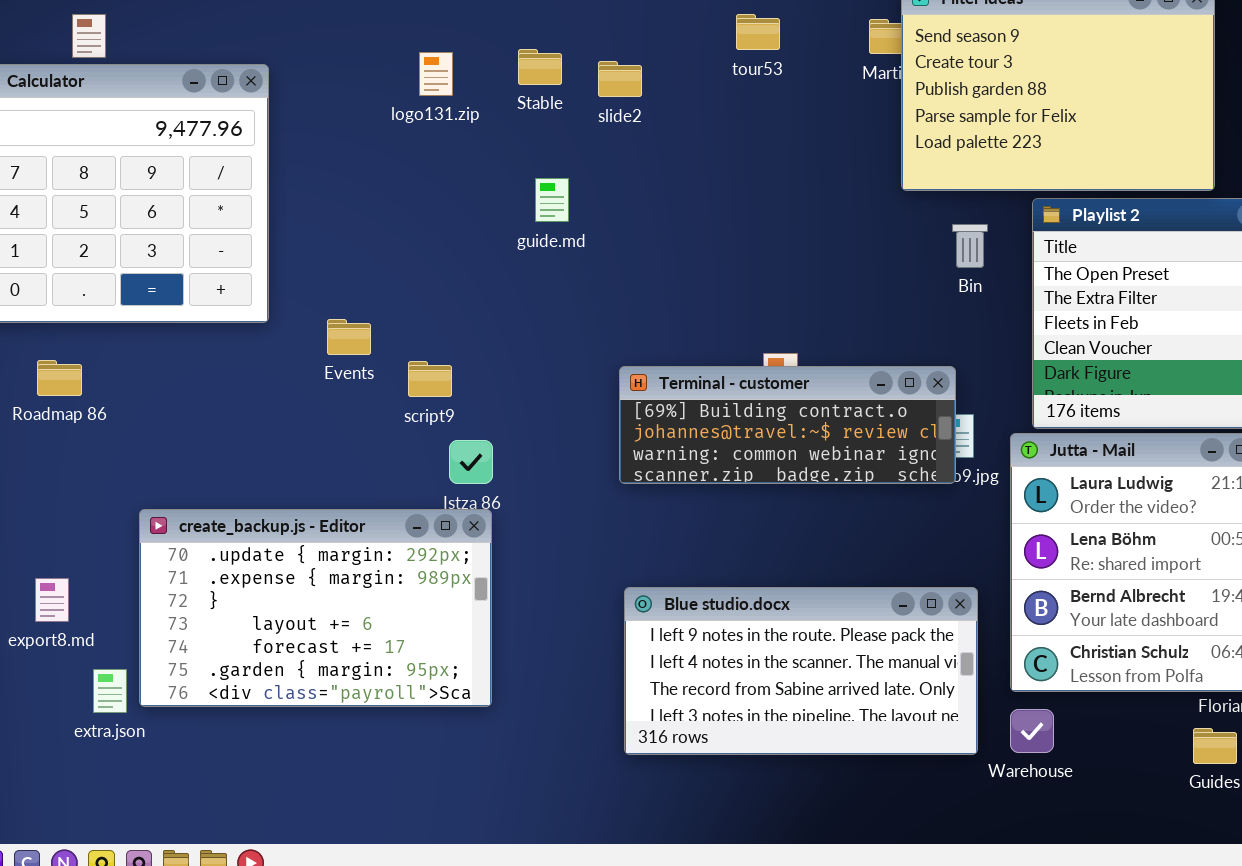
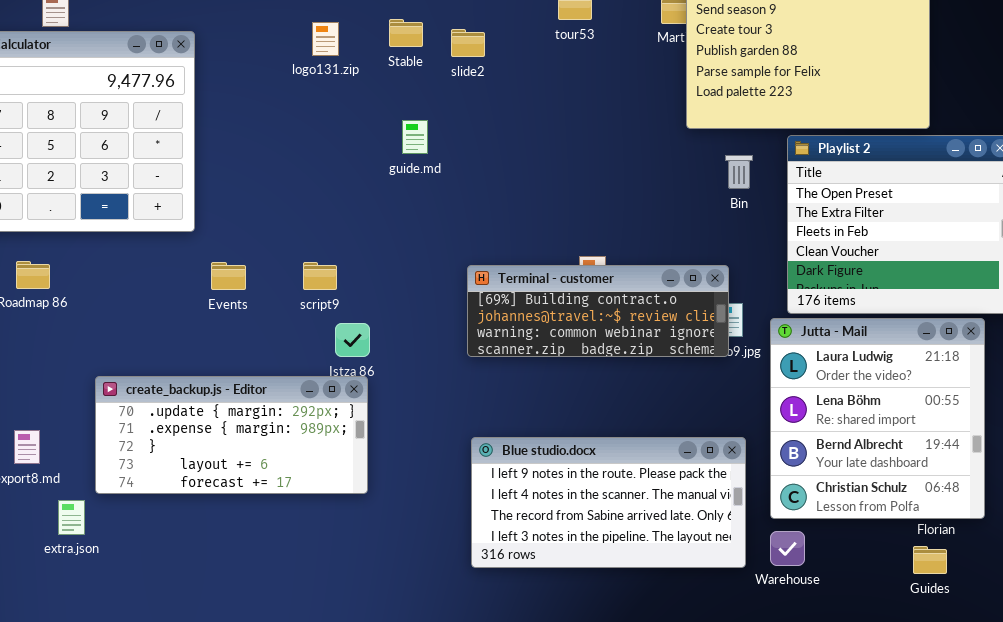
Events: [327,319,371,355] -> [211,262,246,290], moved
create_backup.js - Editor: [139,509,492,707] -> [95,376,368,494], resized

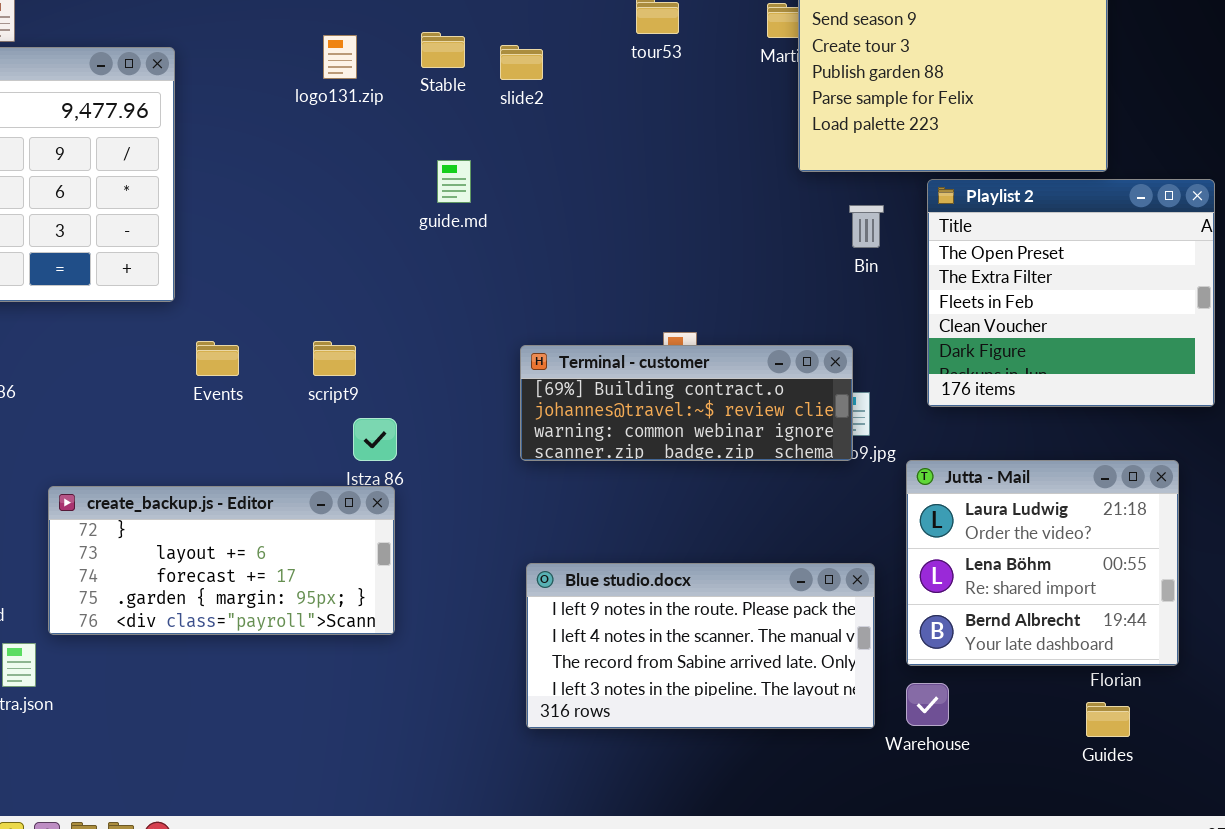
Jutta - Mail: [770,318,985,519] -> [906,460,1179,666], resized
create_backup.js - Editor: [95,376,368,494] -> [48,486,395,635], scrolled down 2 rows

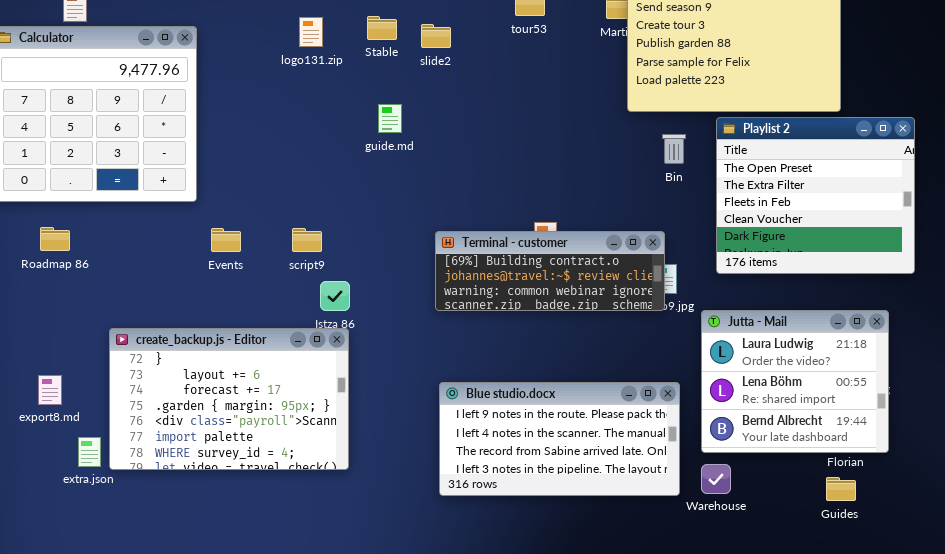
create_backup.js - Editor: [48,486,395,635] -> [109,328,349,470], resized

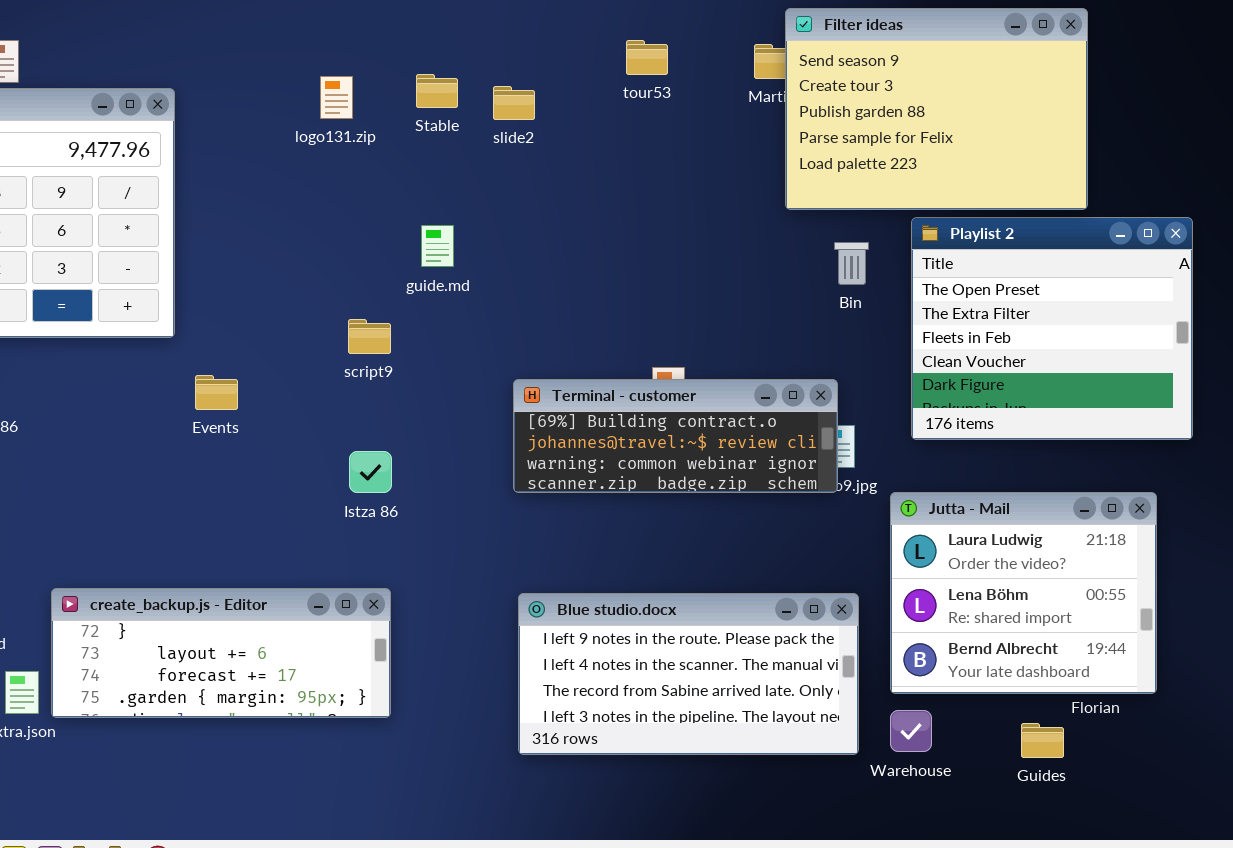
guide.md: [378,104,402,133] -> [421,225,454,267], moved
script9: [292,228,322,252] -> [348,319,391,354], moved
create_backup.js - Editor: [109,328,349,470] -> [51,588,391,718], resized
Guides: [826,477,856,501] -> [1021,723,1064,758], moved

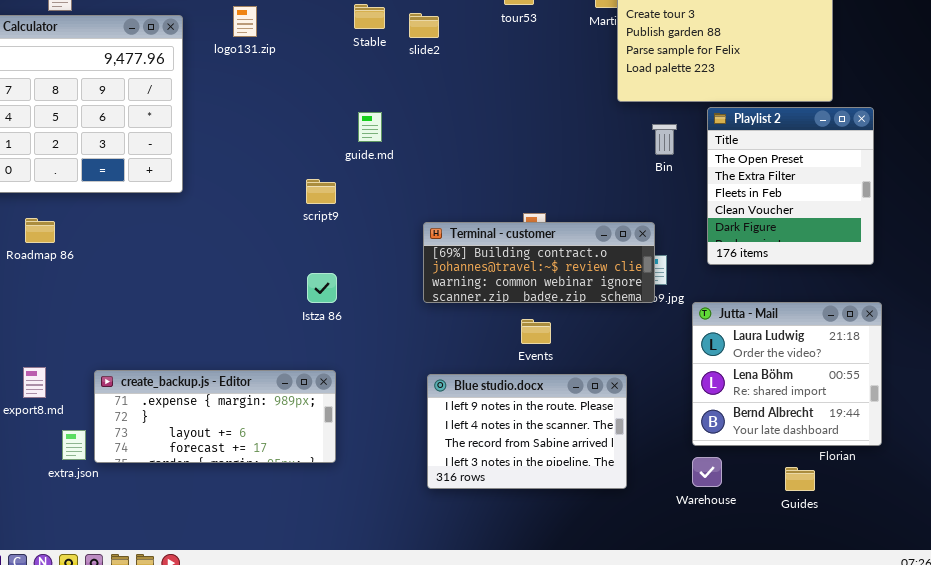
logo131.zip: [320,76,353,119] -> [233,6,257,37], moved
Playlist 2: [911,217,1193,440] -> [707,107,874,265], resized
Events: [195,375,238,410] -> [521,319,551,344], moved
create_backup.js - Editor: [51,588,391,718] -> [94,370,336,463], scrolled up 1 row
Blue studio.docx: [518,593,859,755] -> [427,374,627,489], resized

